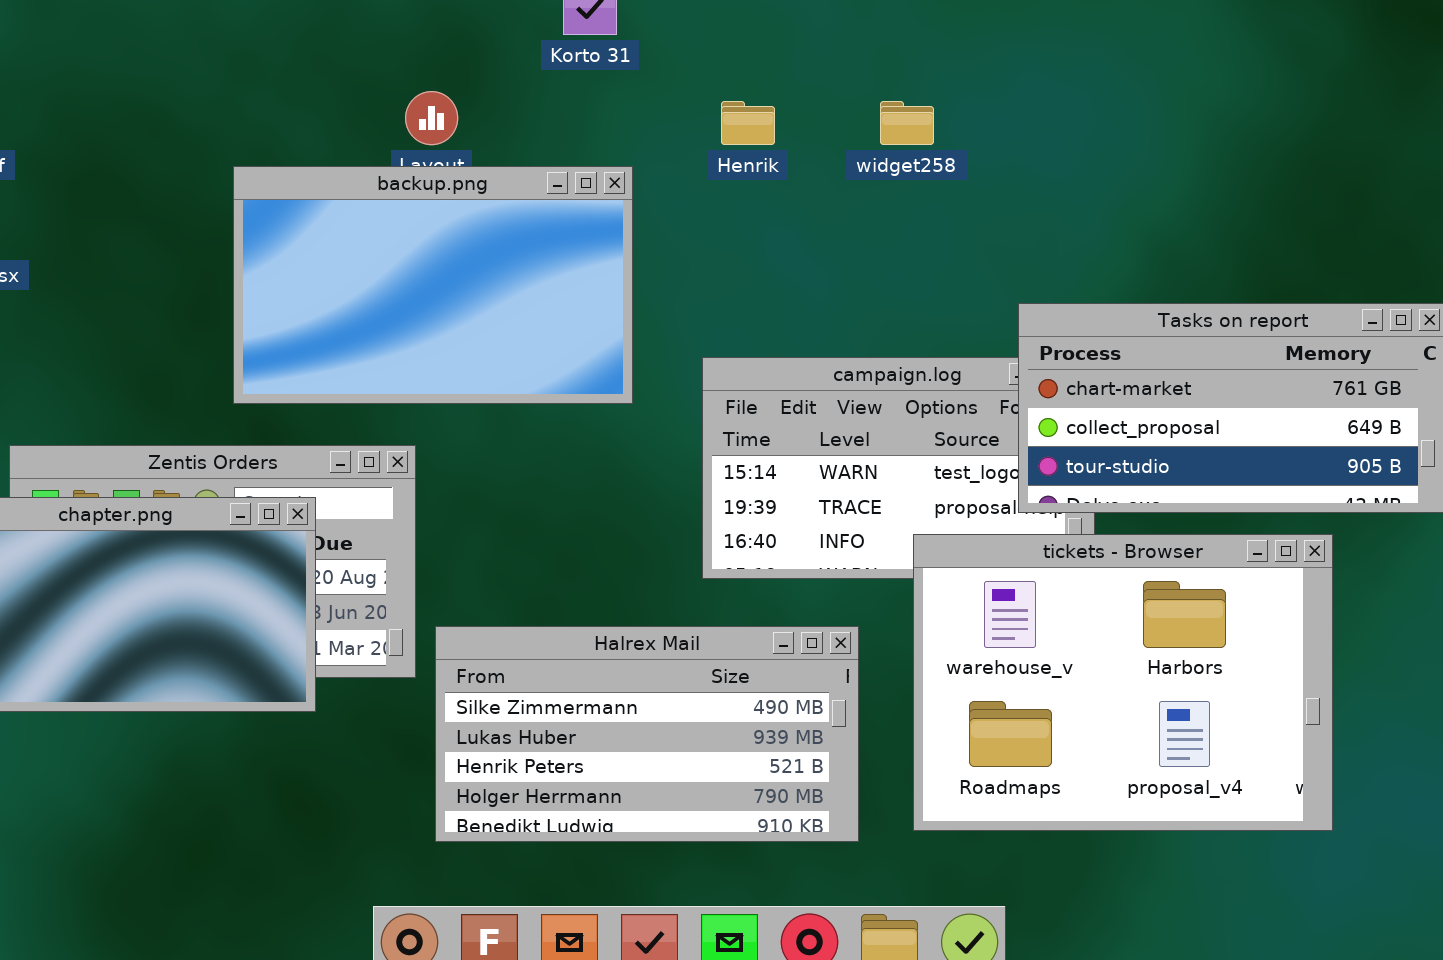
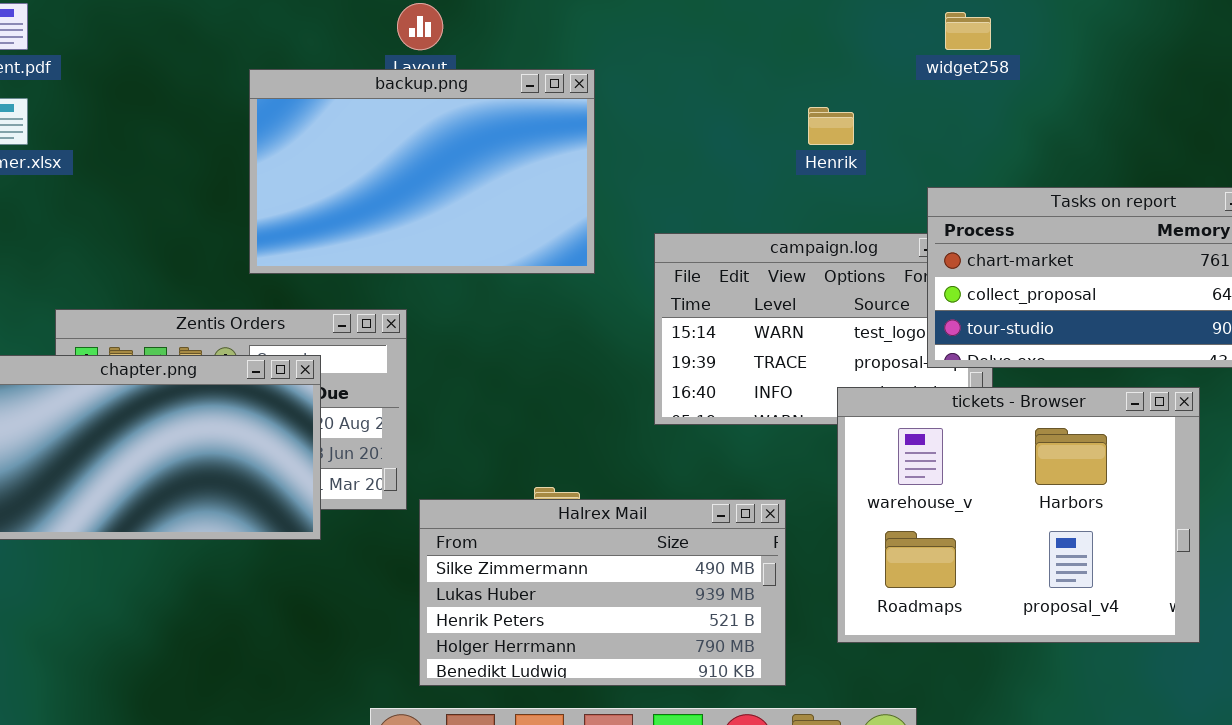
Henrik: [721,101,775,145] -> [808,107,854,145], moved
widget258: [880,101,934,145] -> [945,12,991,50], moved
Halrex Mail: [435,626,859,842] -> [419,499,786,686], moved

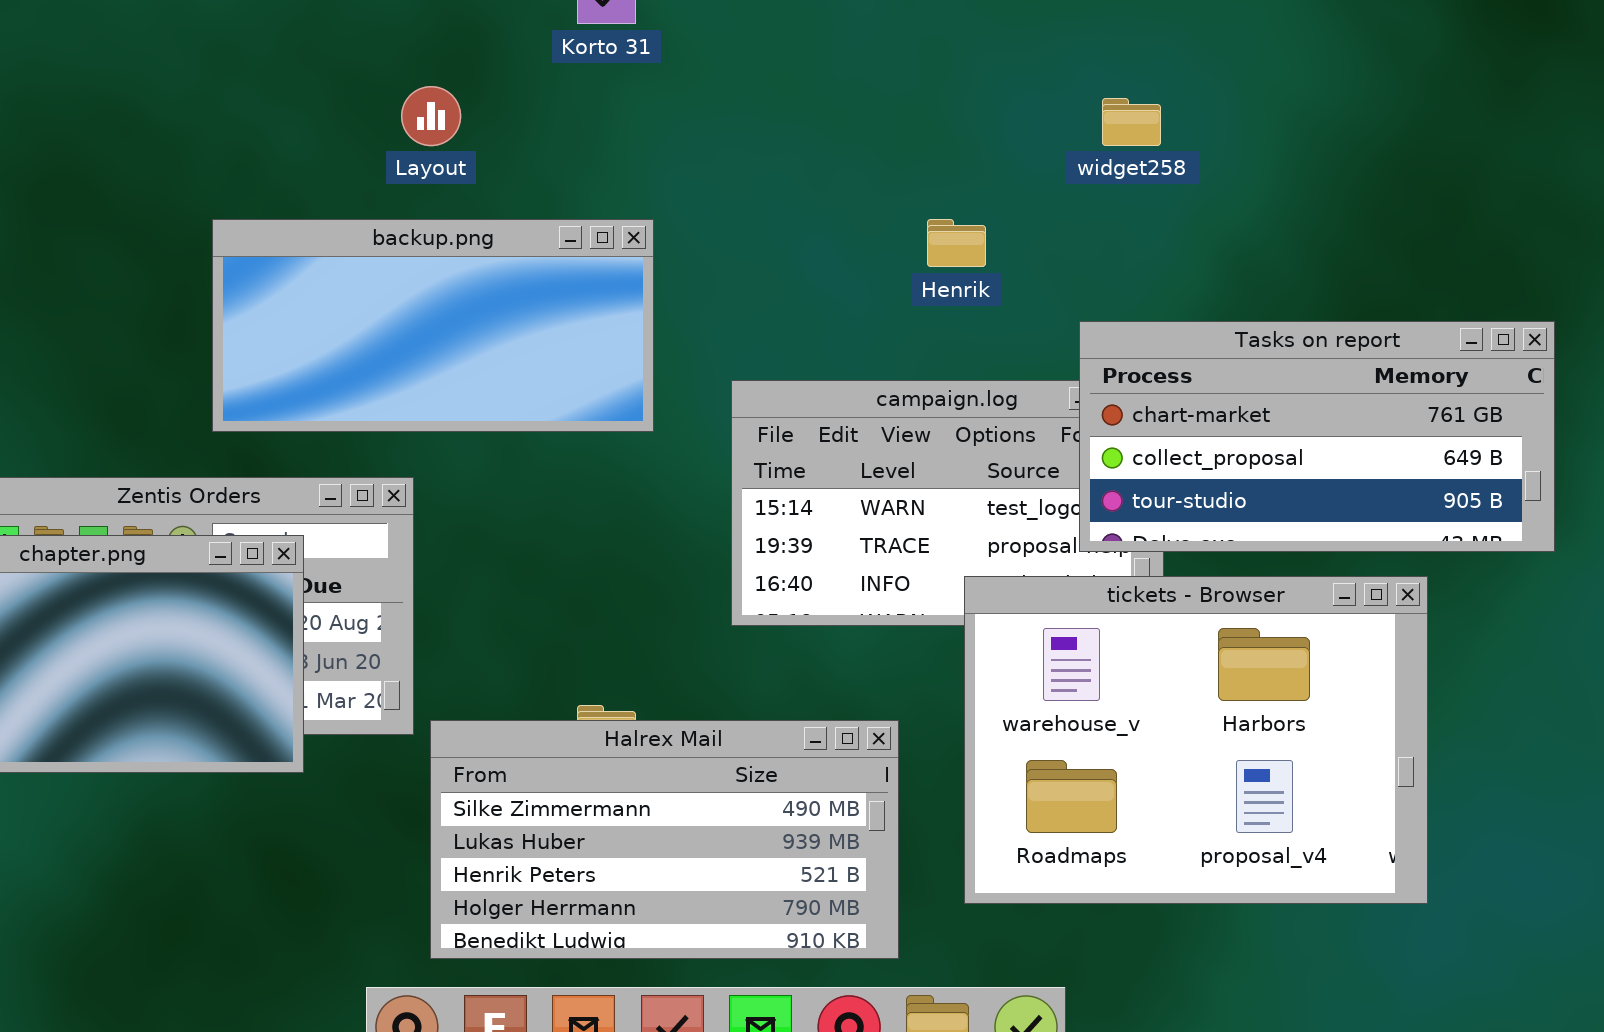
backup.png: [249,69,595,274] -> [212,219,654,432], resized

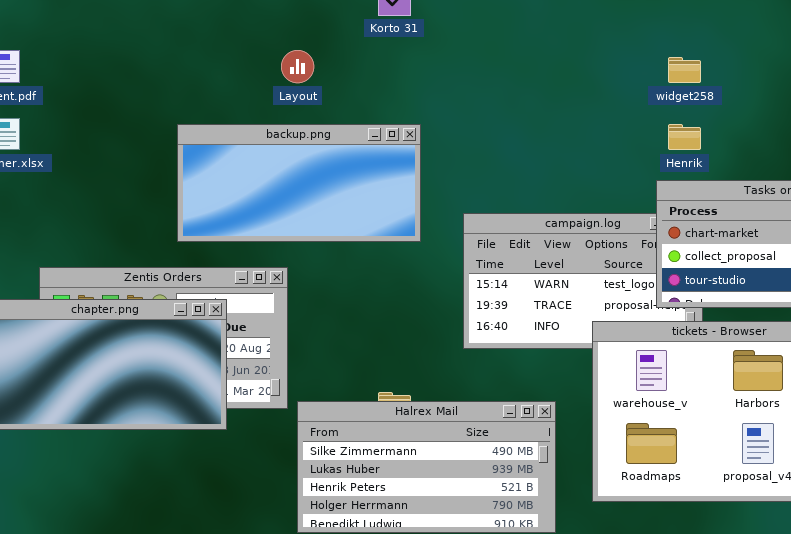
Henrik: [927,219,986,267] -> [668,124,701,150], moved

